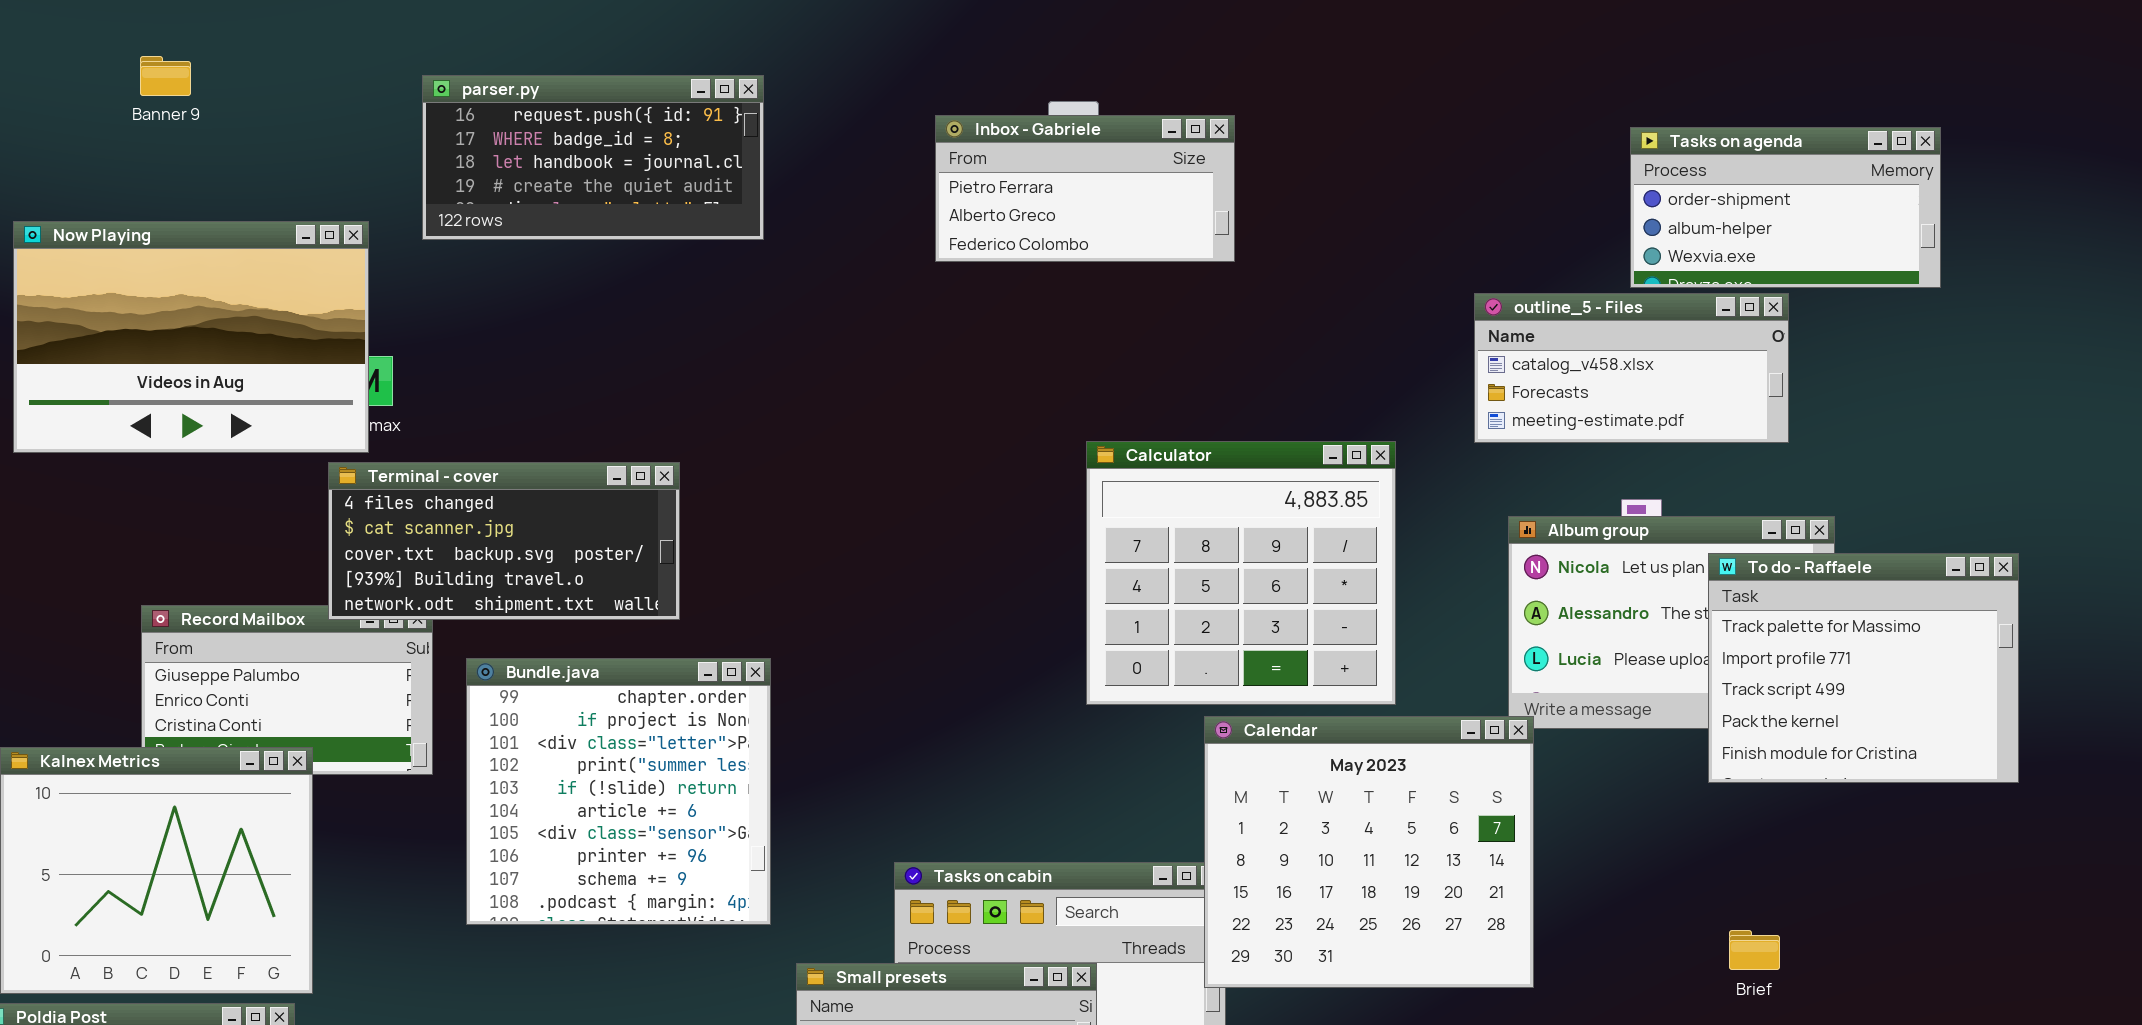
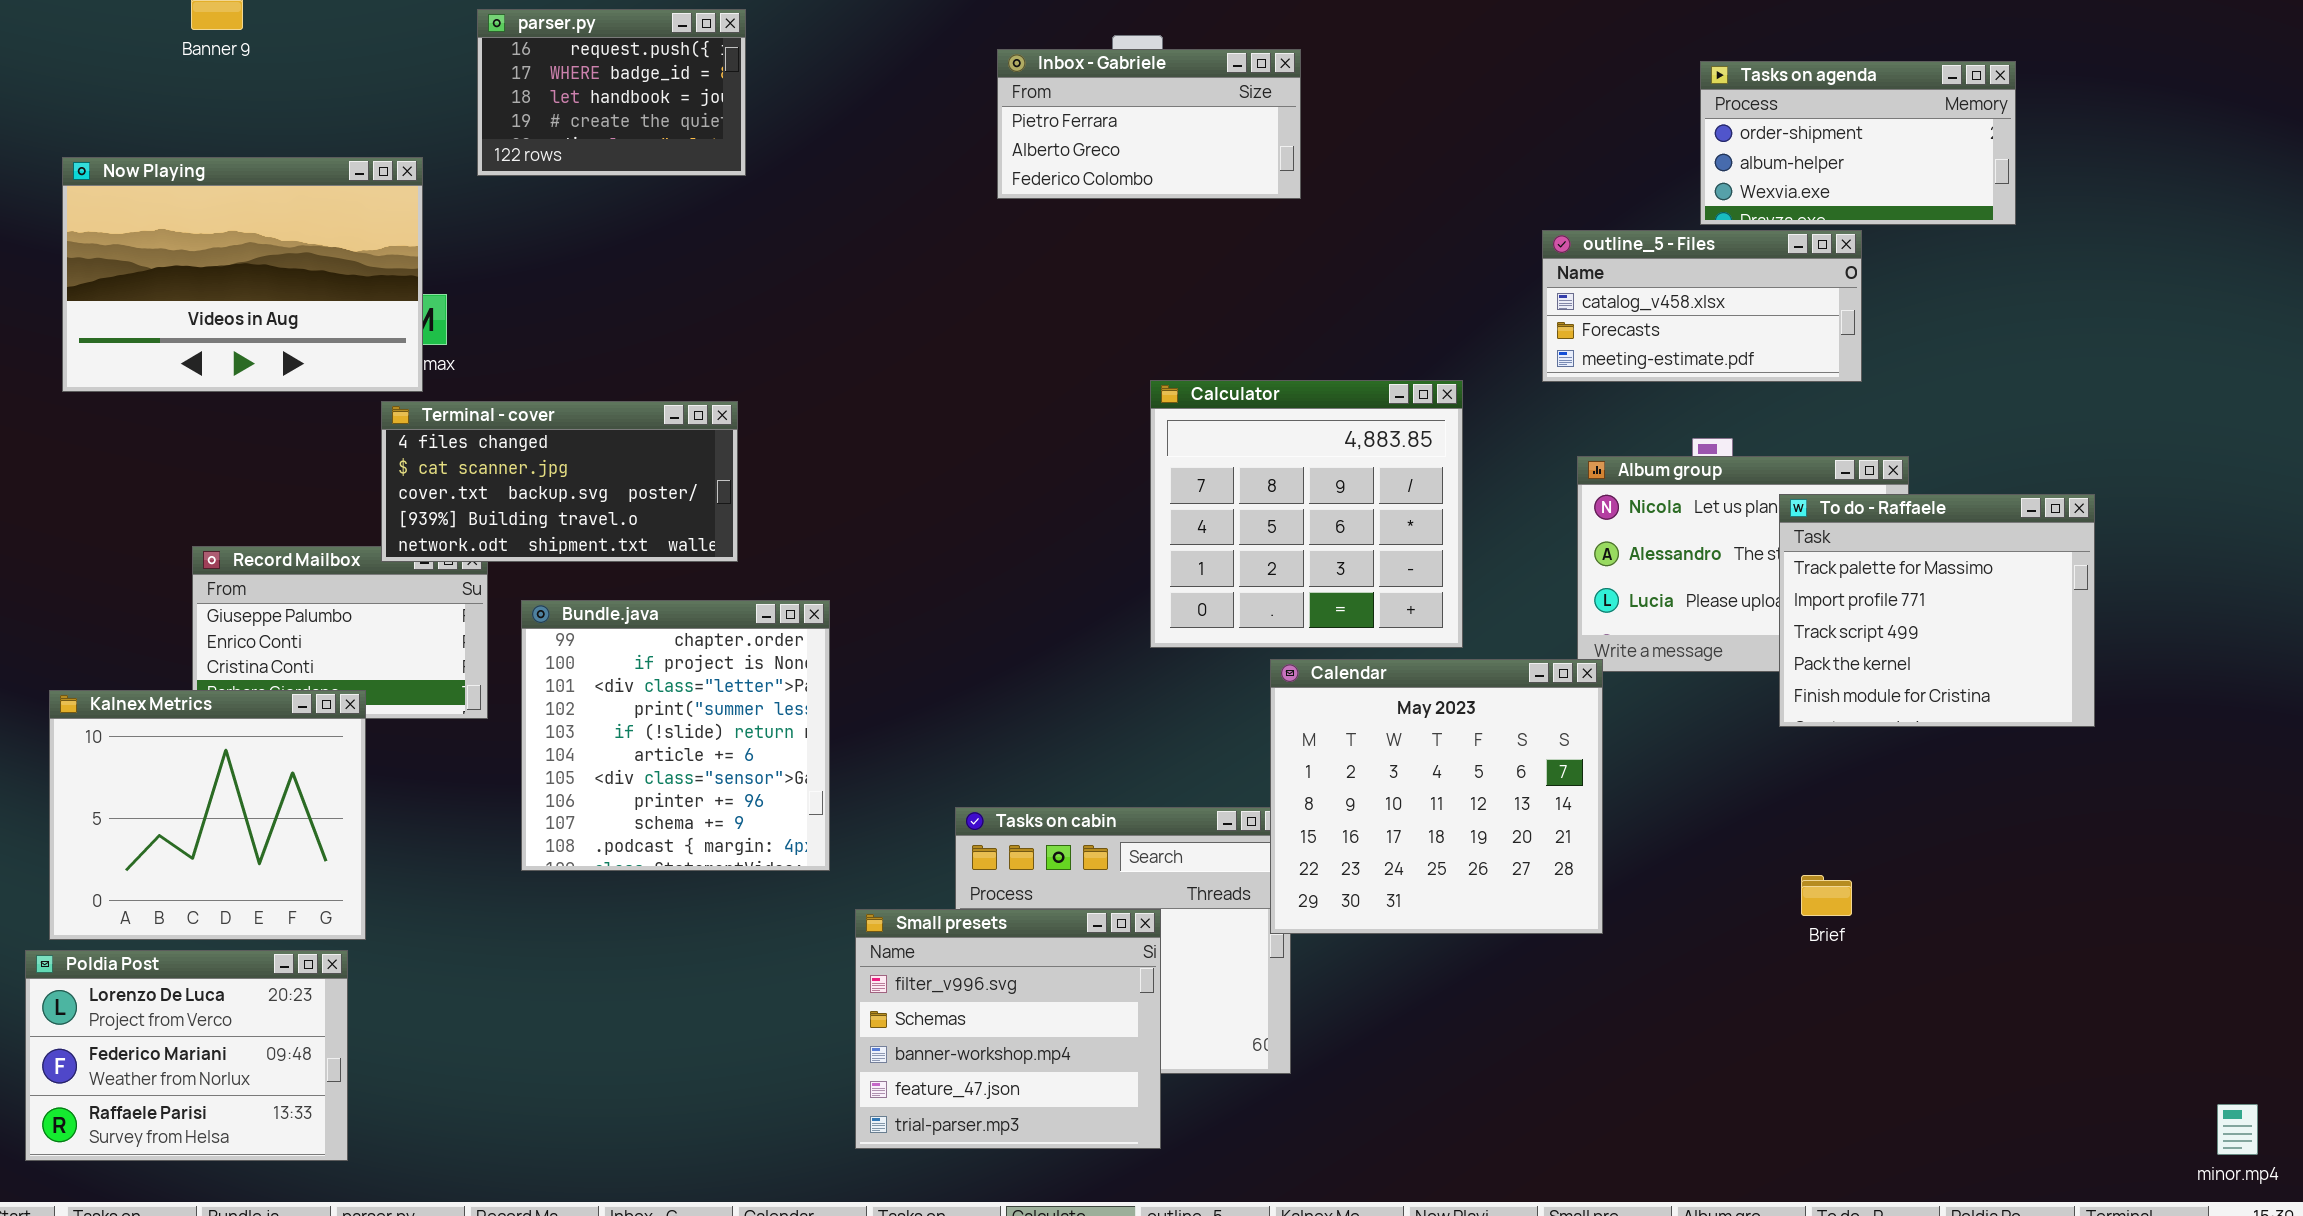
parser.py: [422,75,764,240] -> [477,9,746,176], resized

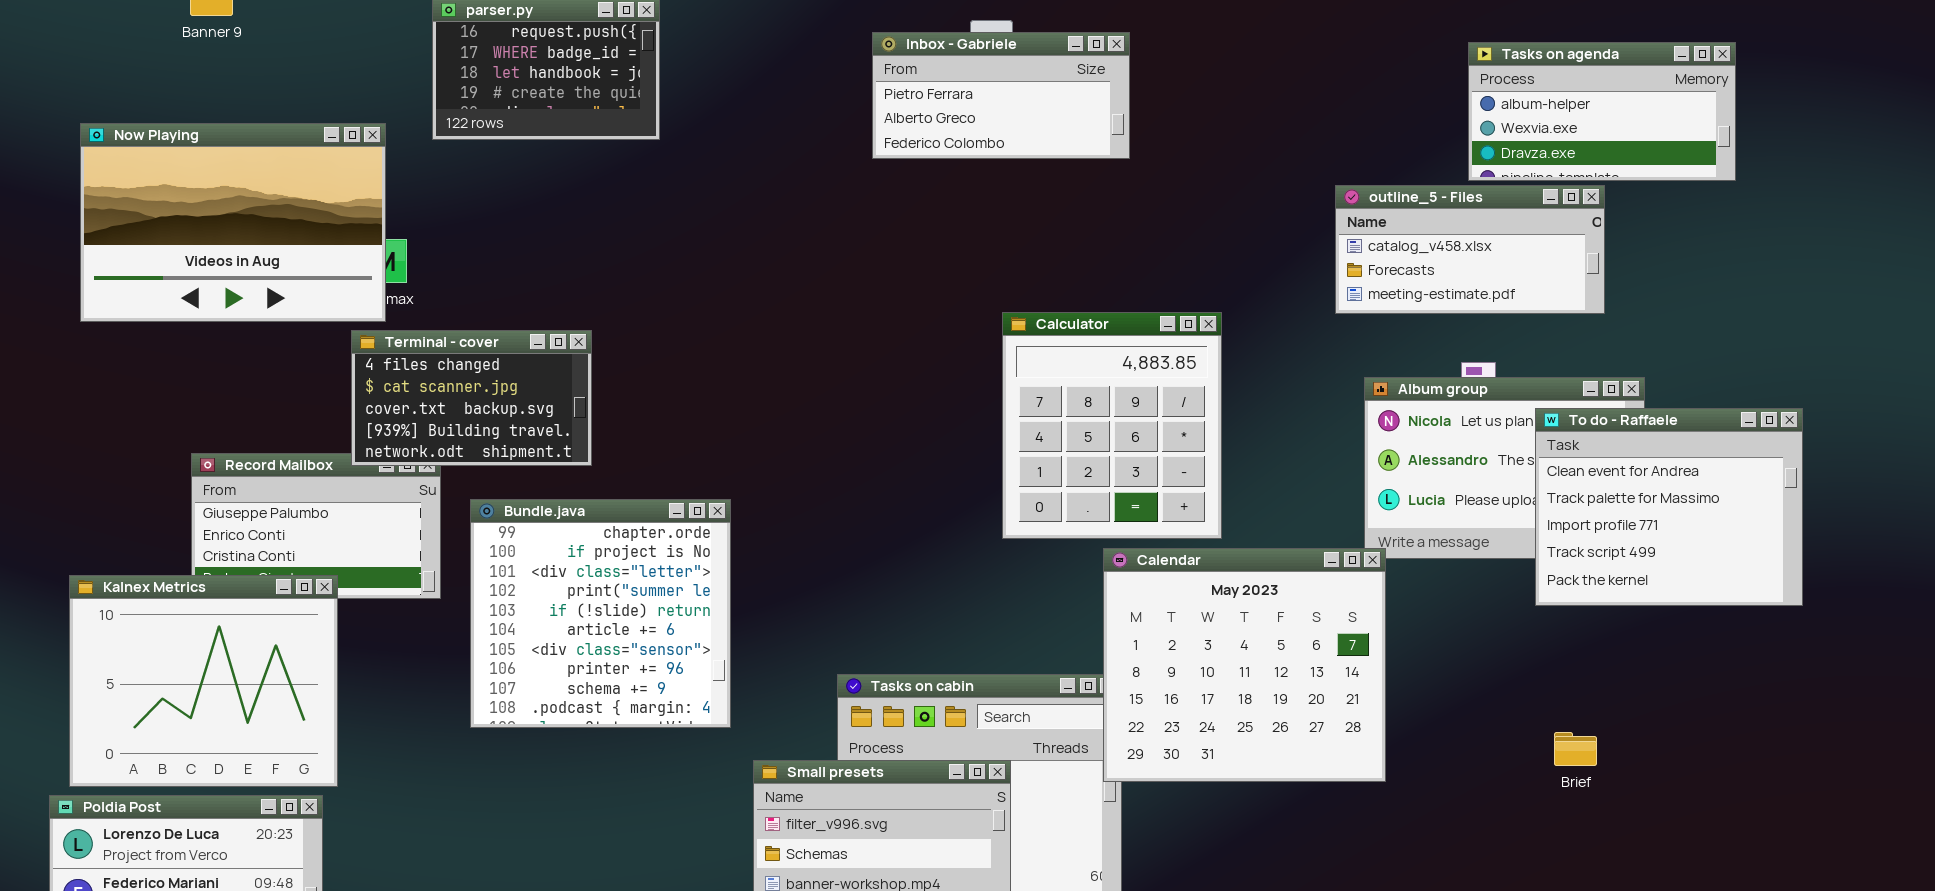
Tasks on agenda: [1700,61,2016,225] -> [1468,42,1736,181], scrolled down 1 row
Calculator: [1150,380,1463,648] -> [1002,312,1222,539], resized
Terminal - cover: [381,401,738,562] -> [351,330,592,466], resized
To do - Raffaele: [1779,494,2095,727] -> [1535,408,1803,606], scrolled up 1 row

